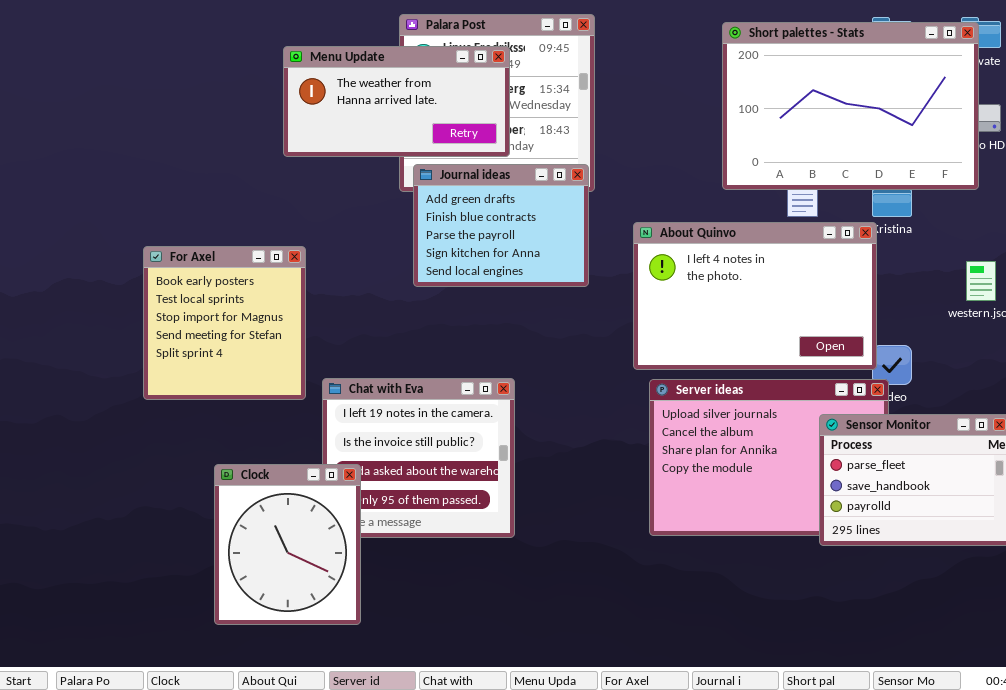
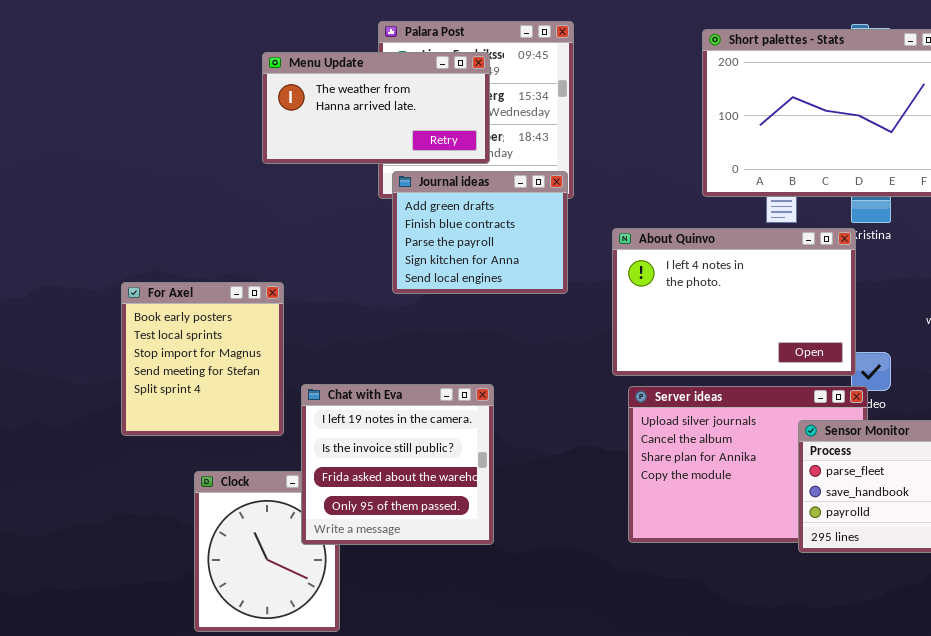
For Axel: [143,246,306,400] -> [121,282,284,436], moved
Chat with Eva: [322,378,515,538] -> [301,384,494,545], raised

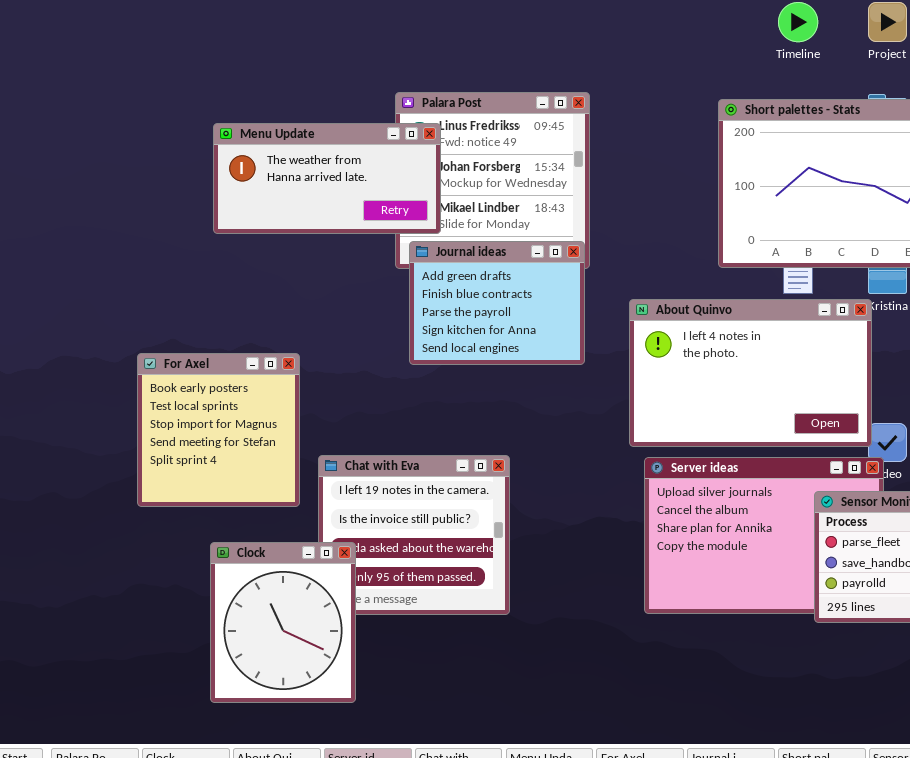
Menu Update: [262,52,490,164] -> [213,123,441,234], moved
Clock: [194,471,340,632] -> [210,542,356,703], raised

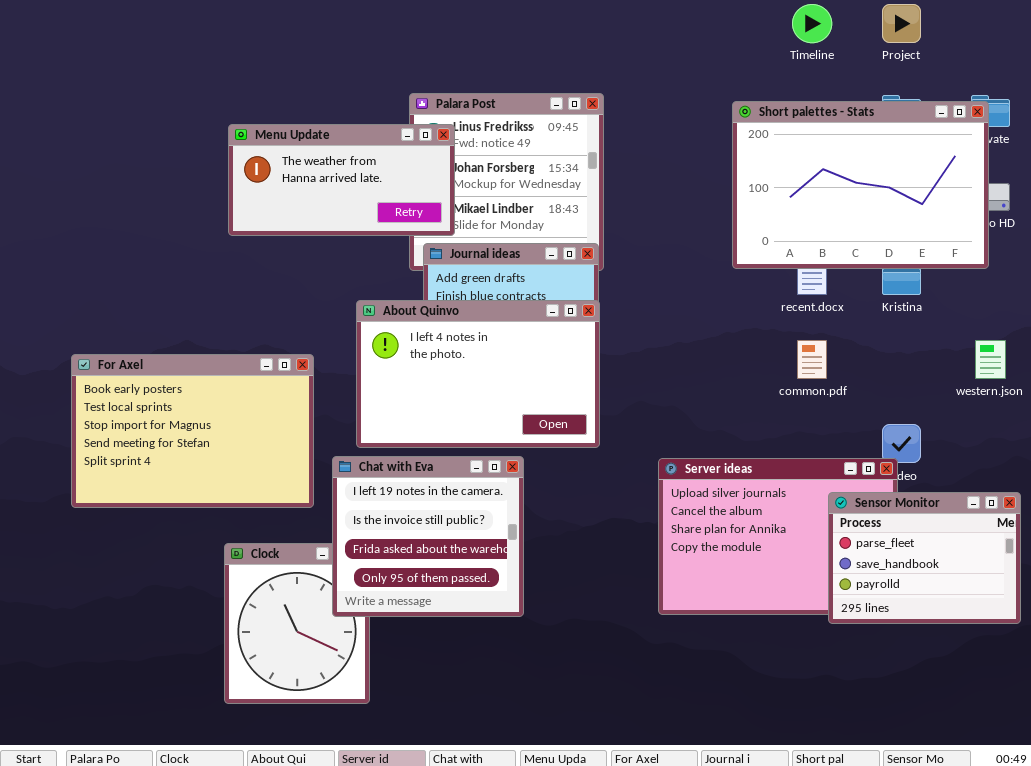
About Quinvo: [629,299,872,447] -> [356,300,600,448], moved
For Axel: [137,353,300,507] -> [71,354,314,508], resized
Chat with Eva: [318,455,510,615] -> [332,456,524,617], raised

